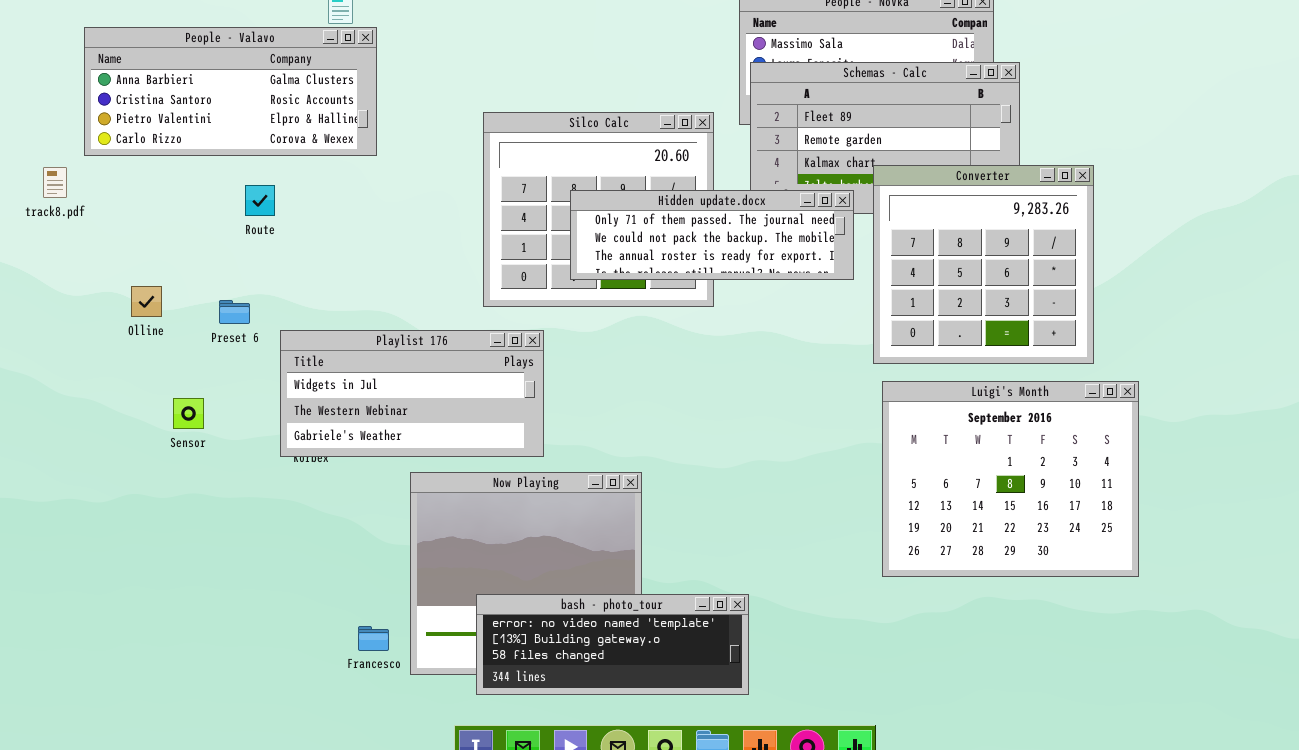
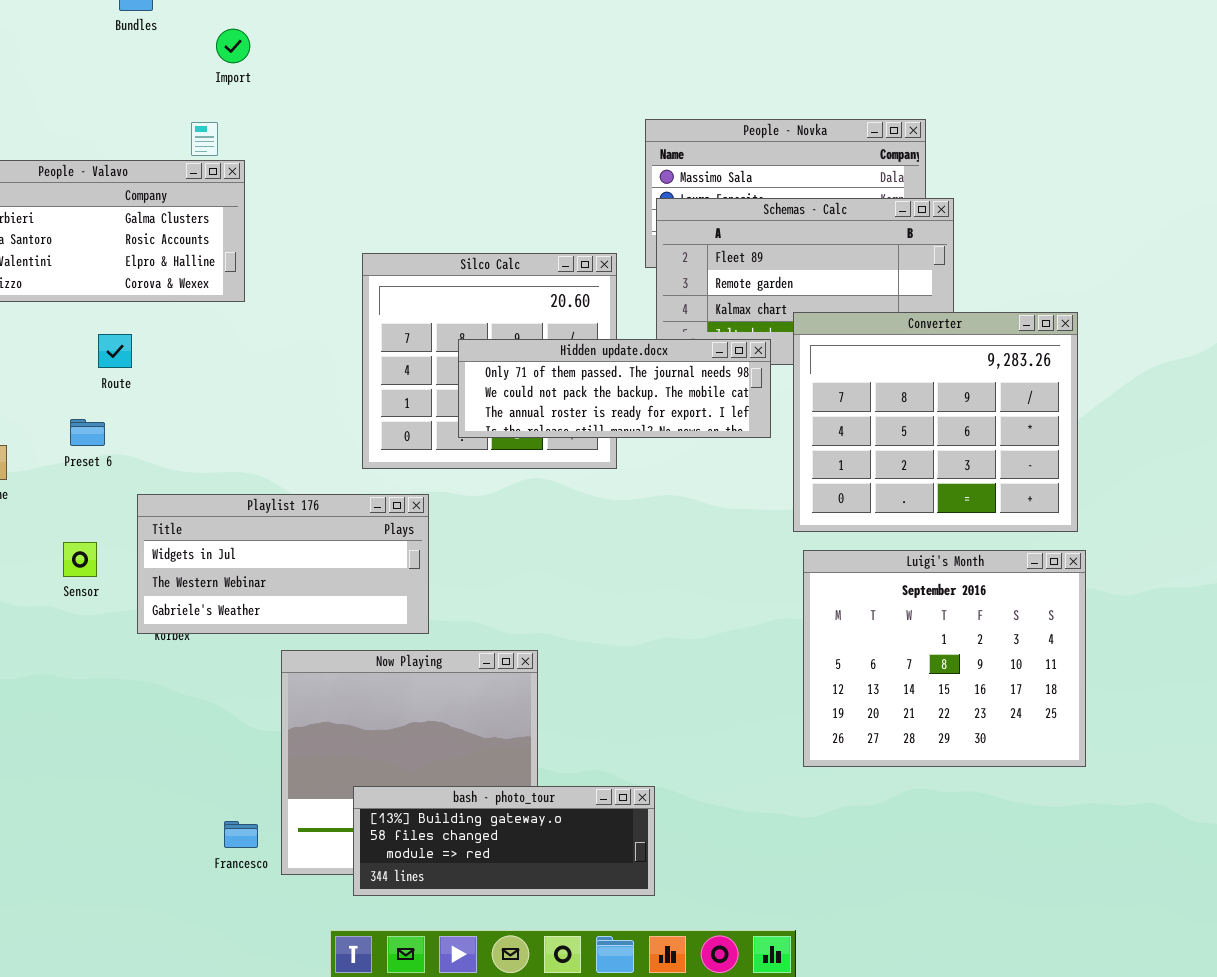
Converter: [873,165,1094,364] -> [793,312,1078,532], resized
Preset 6: [219,300,250,324] -> [70,419,105,446], moved
Sensor: [173,398,204,429] -> [63,542,97,577], moved
bash - photo_tour: [476,594,749,695] -> [353,786,655,896], scrolled down 1 row

